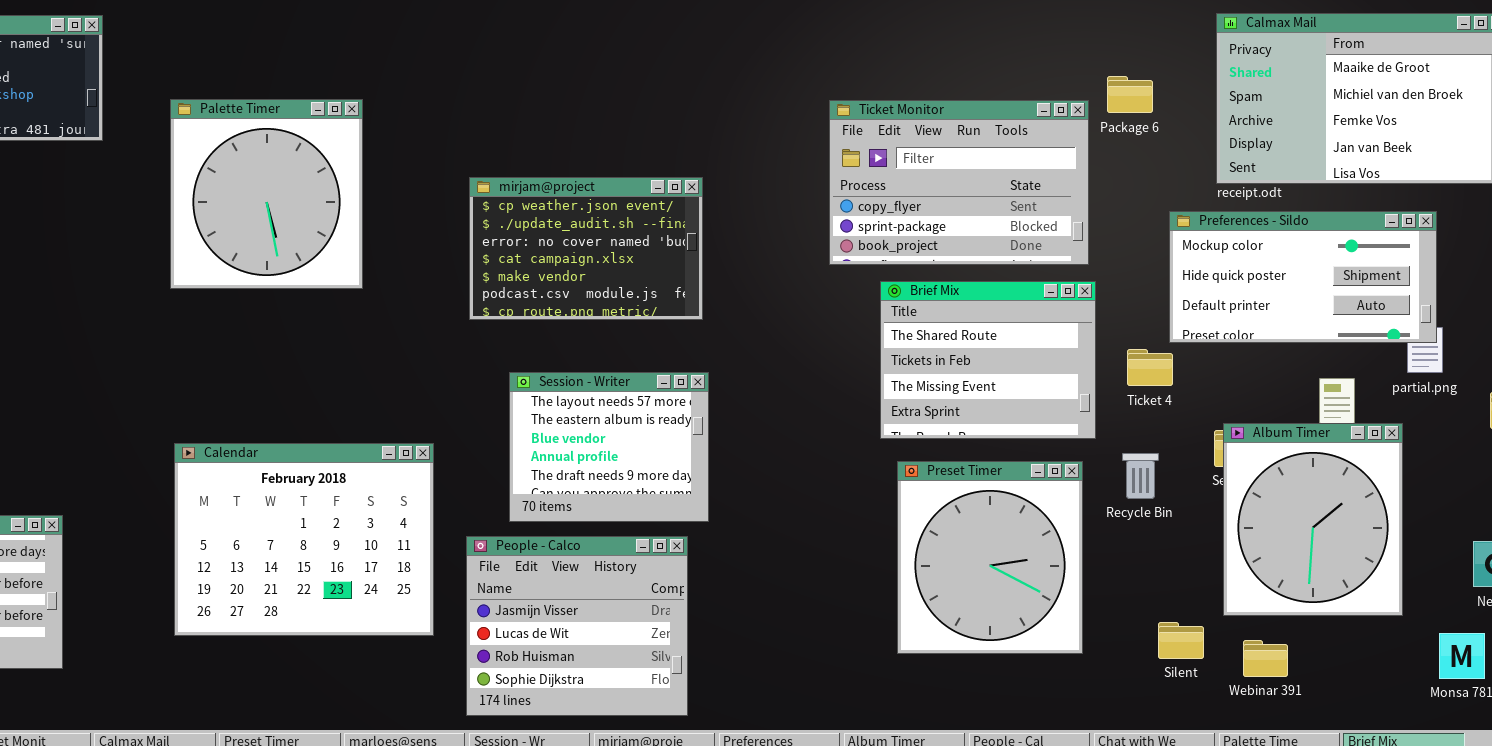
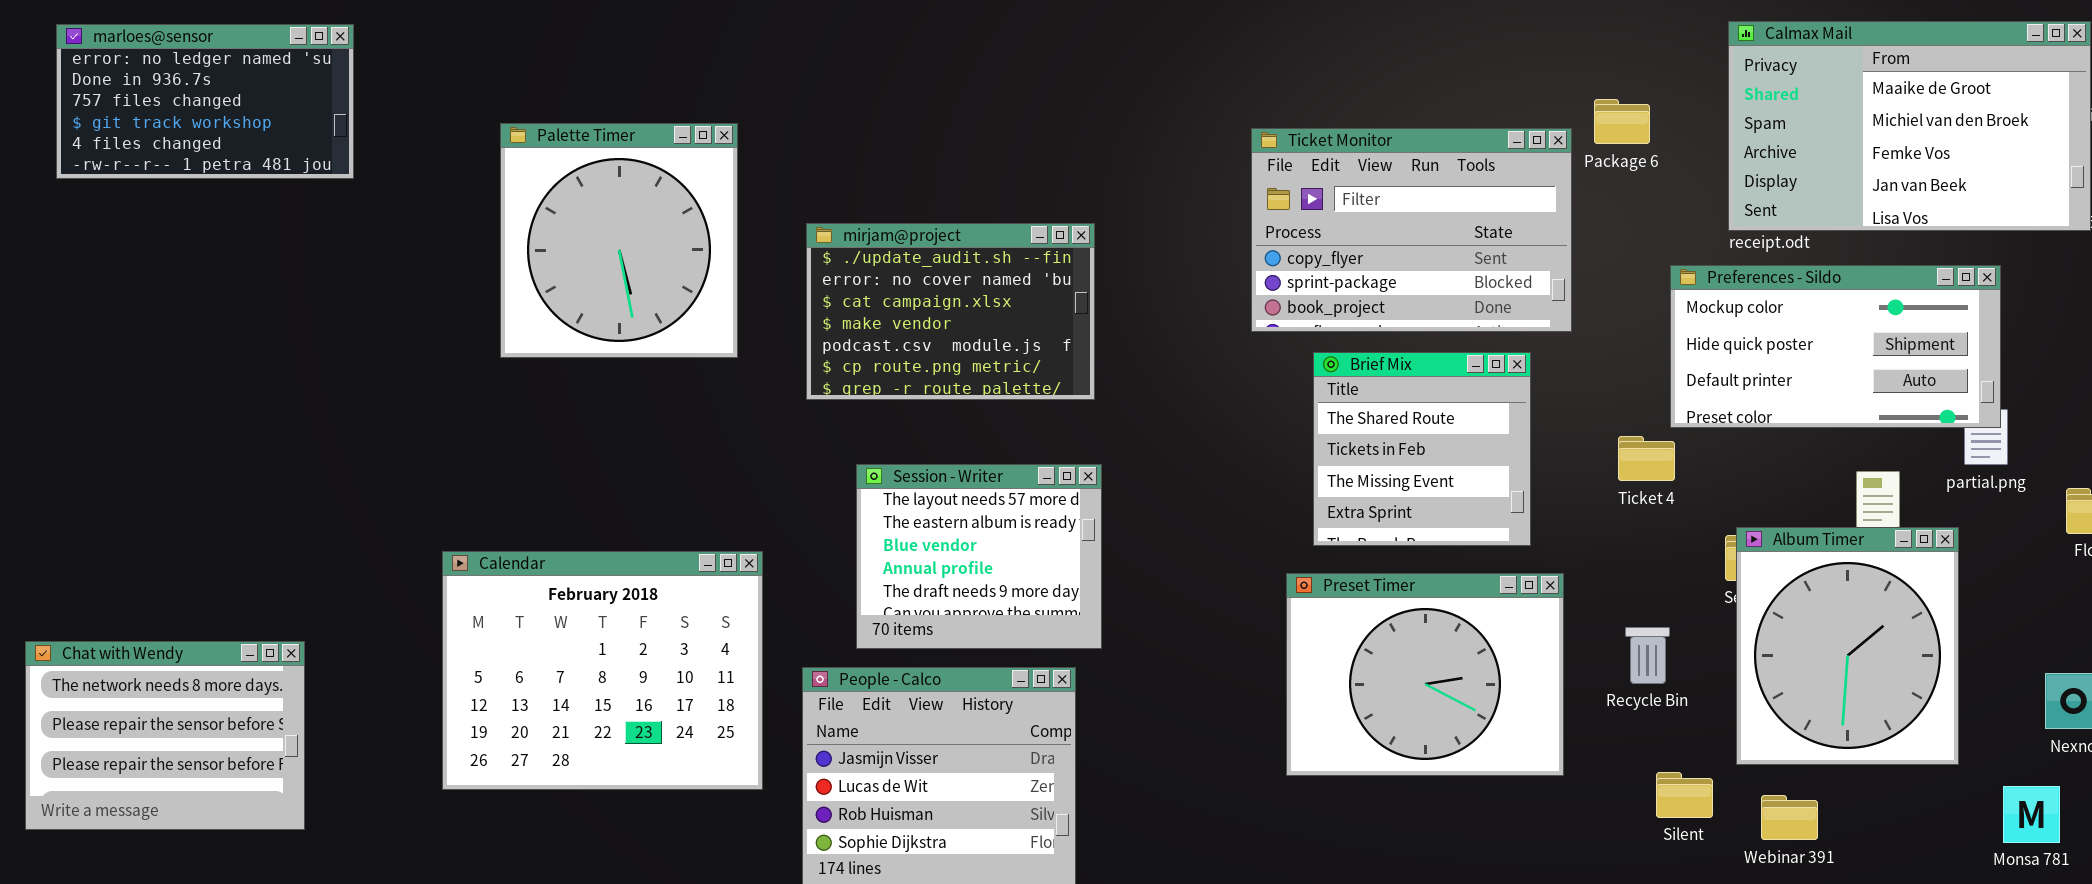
Palette Timer: [170,99,363,289] -> [500,123,738,358], moved
mirjam@project: [469,177,703,320] -> [806,223,1095,400], scrolled down 1 row
Brief Mix: [880,281,1096,439] -> [1313,352,1531,546], resized
Recycle Bin: [1122,453,1159,499] -> [1625,627,1670,684], moved
Preset Timer: [897,461,1083,654] -> [1286,573,1564,776], resized

